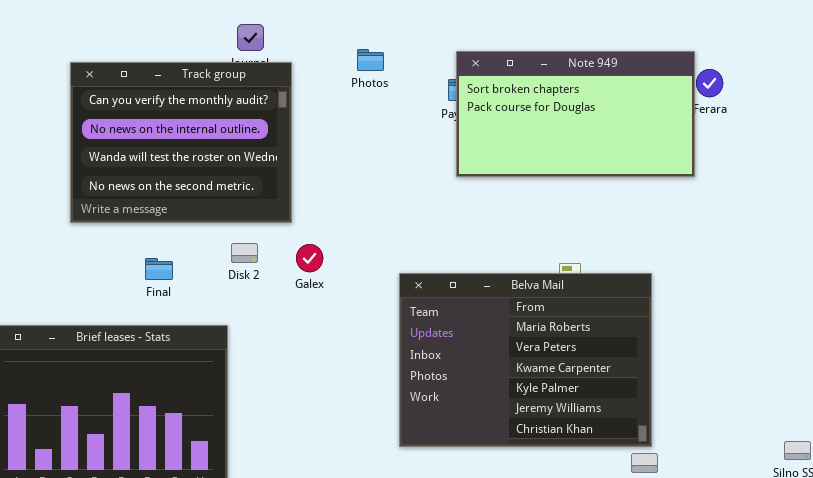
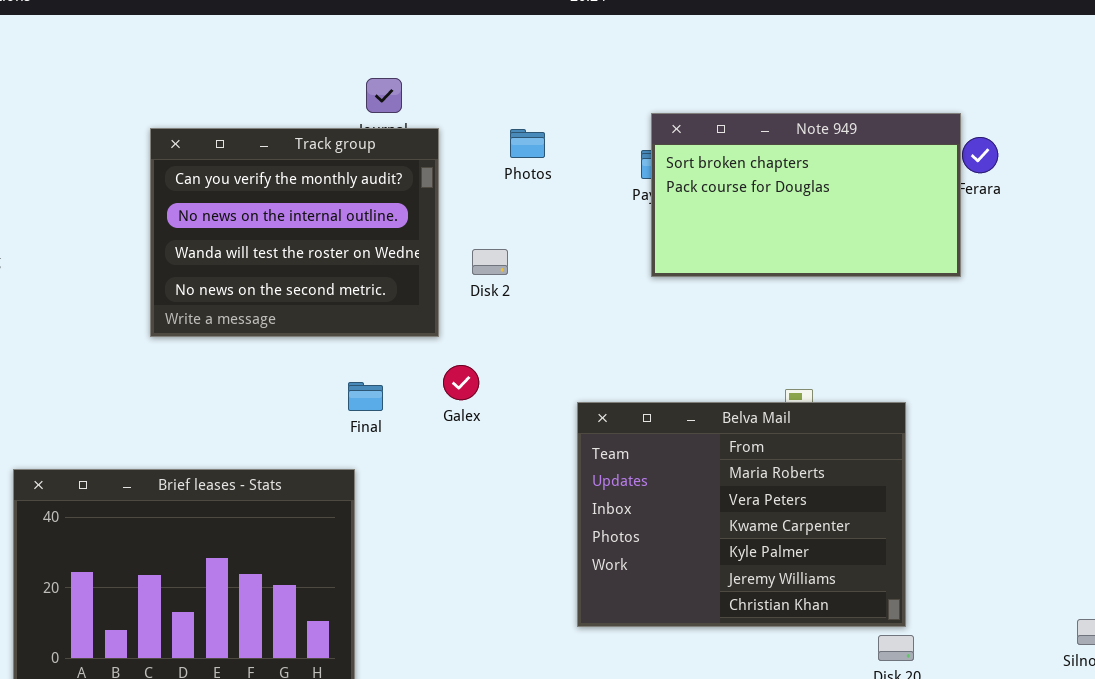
Photos: [357,49,384,71] -> [510,129,545,158], moved
Disk 2: [231,243,258,263] -> [472,249,508,275], moved
Final: [145,258,173,280] -> [348,382,383,411], moved

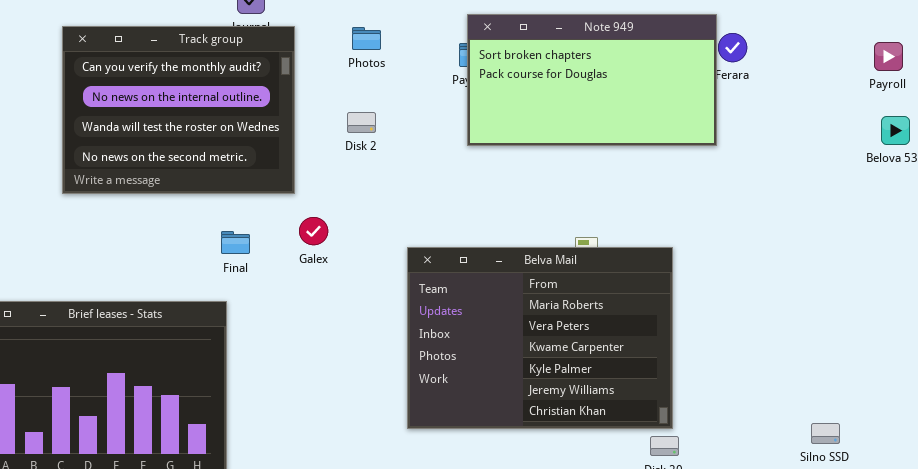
Disk 2: [472,249,508,275] -> [347,112,376,133], moved

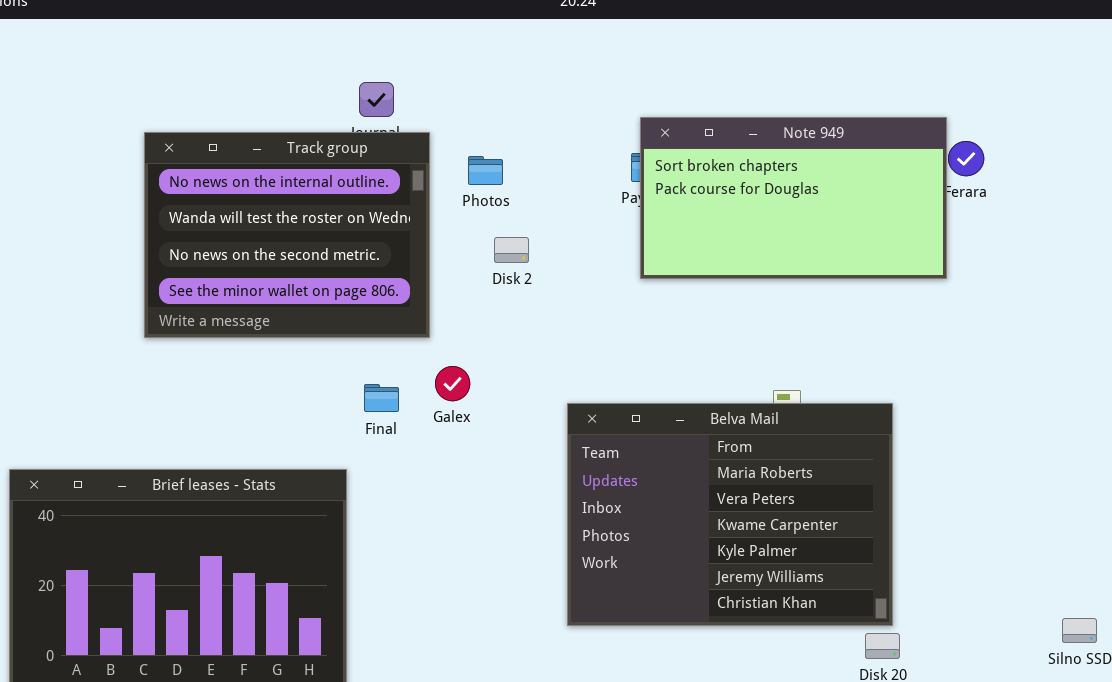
Track group: [62,26,295,194] -> [144,132,430,338], scrolled down 1 row
Photos: [352,27,381,50] -> [468,156,503,185], moved
Final: [221,231,250,254] -> [364,384,399,412], moved

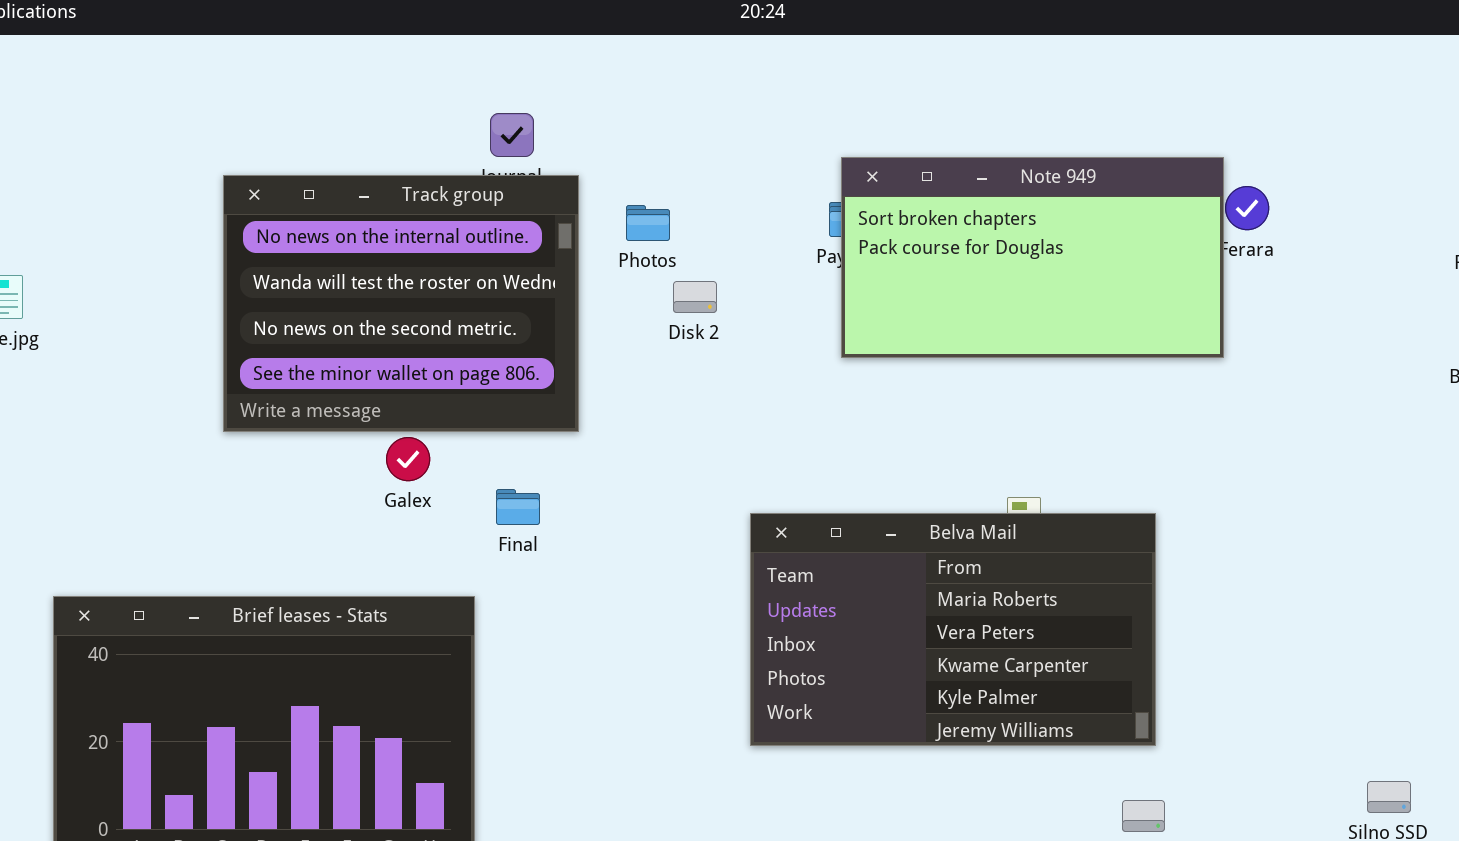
Disk 2: [494,237,529,263] -> [673,281,717,313], moved
Galex: [435,366,470,401] -> [386,437,430,481], moved
Belva Mail: [567,403,893,626] -> [750,513,1156,746], resized

